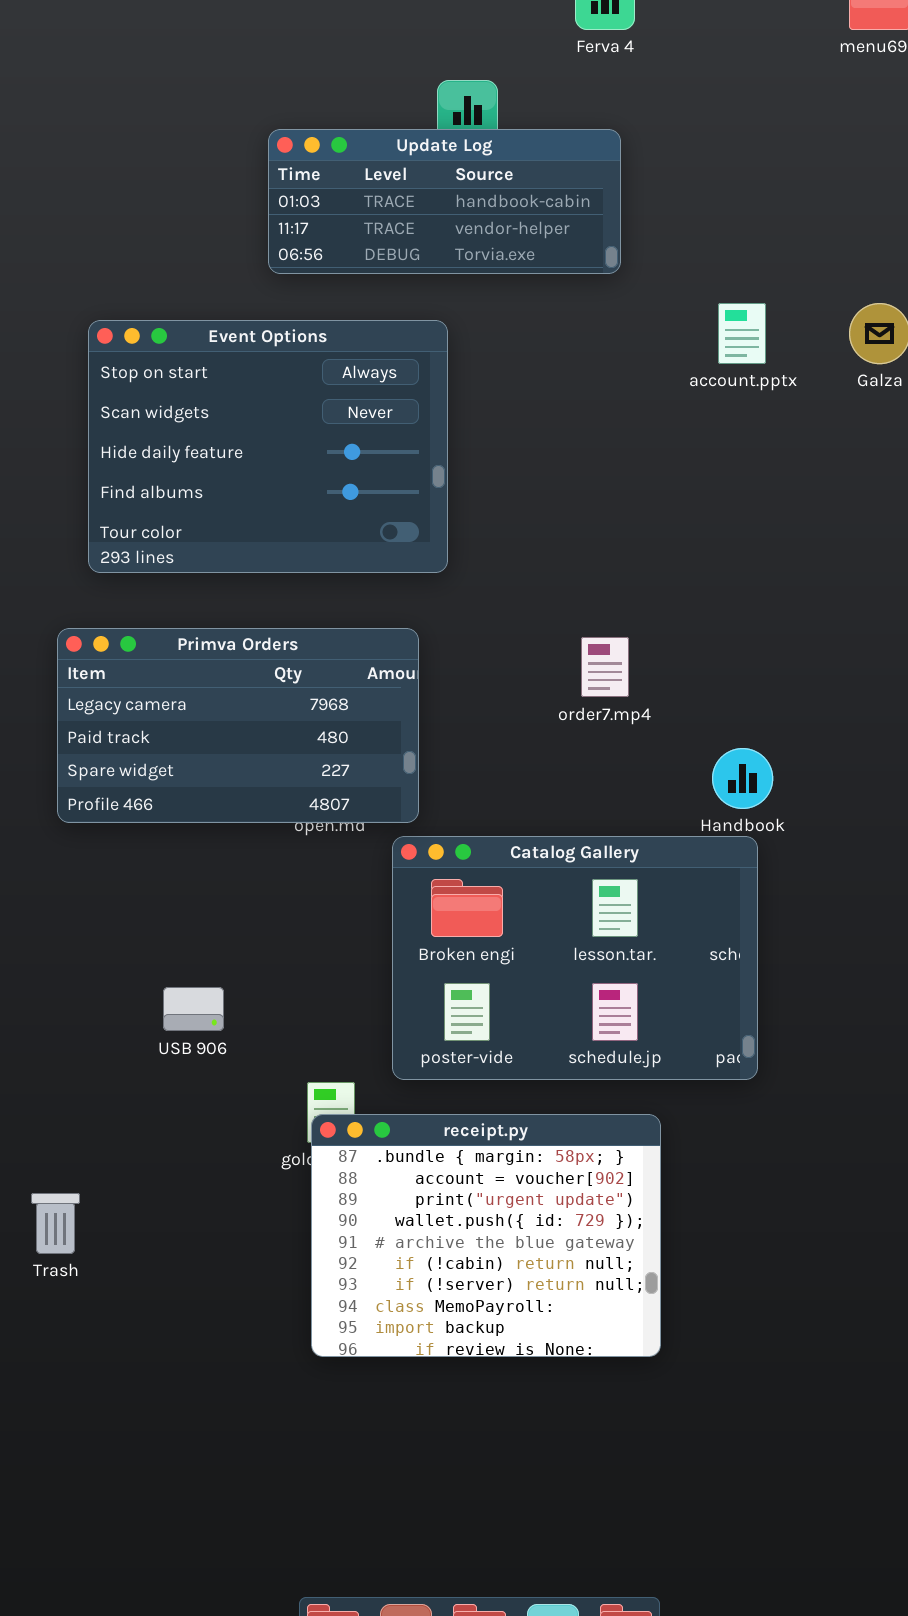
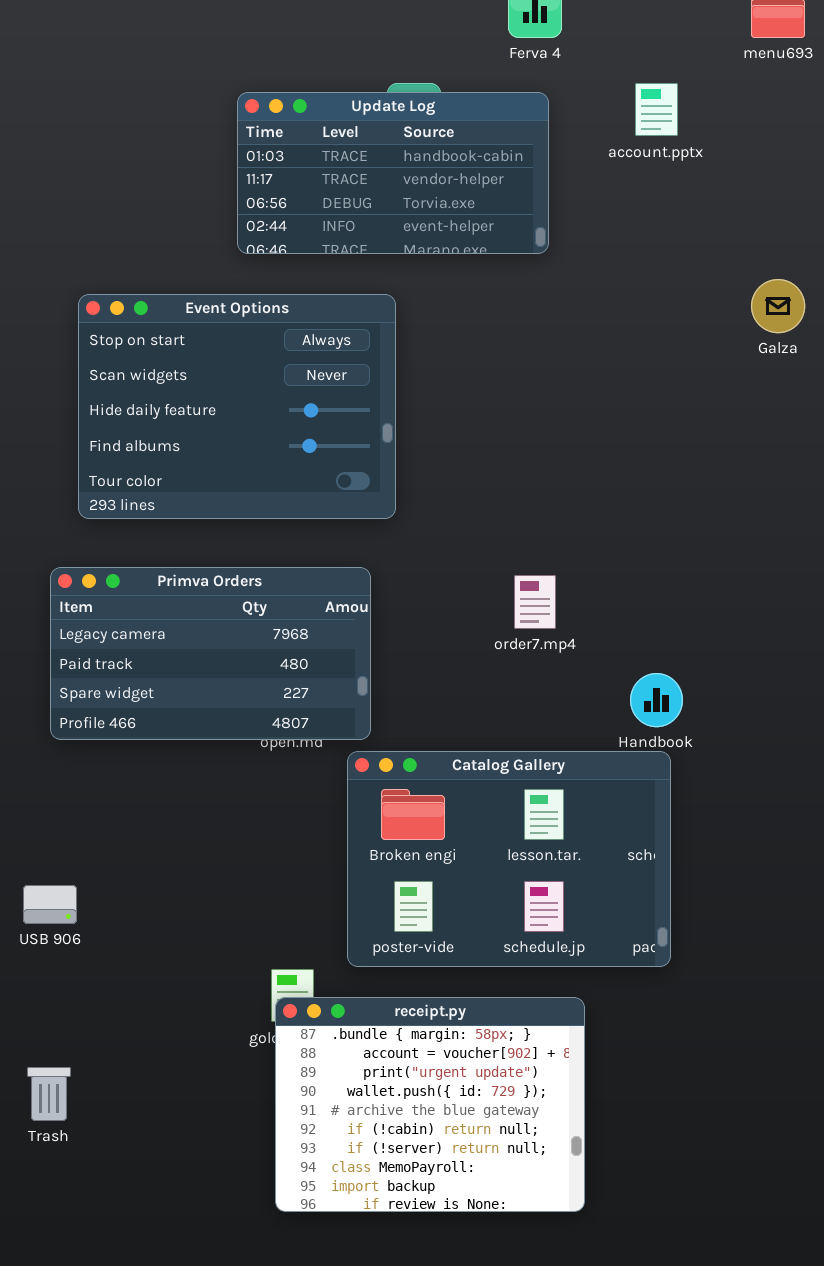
Update Log: [268,129,621,274] -> [237,92,549,254], resized
account.pptx: [718,303,766,364] -> [635,83,678,136], moved
USB 906: [163,987,224,1031] -> [23,885,77,924], moved

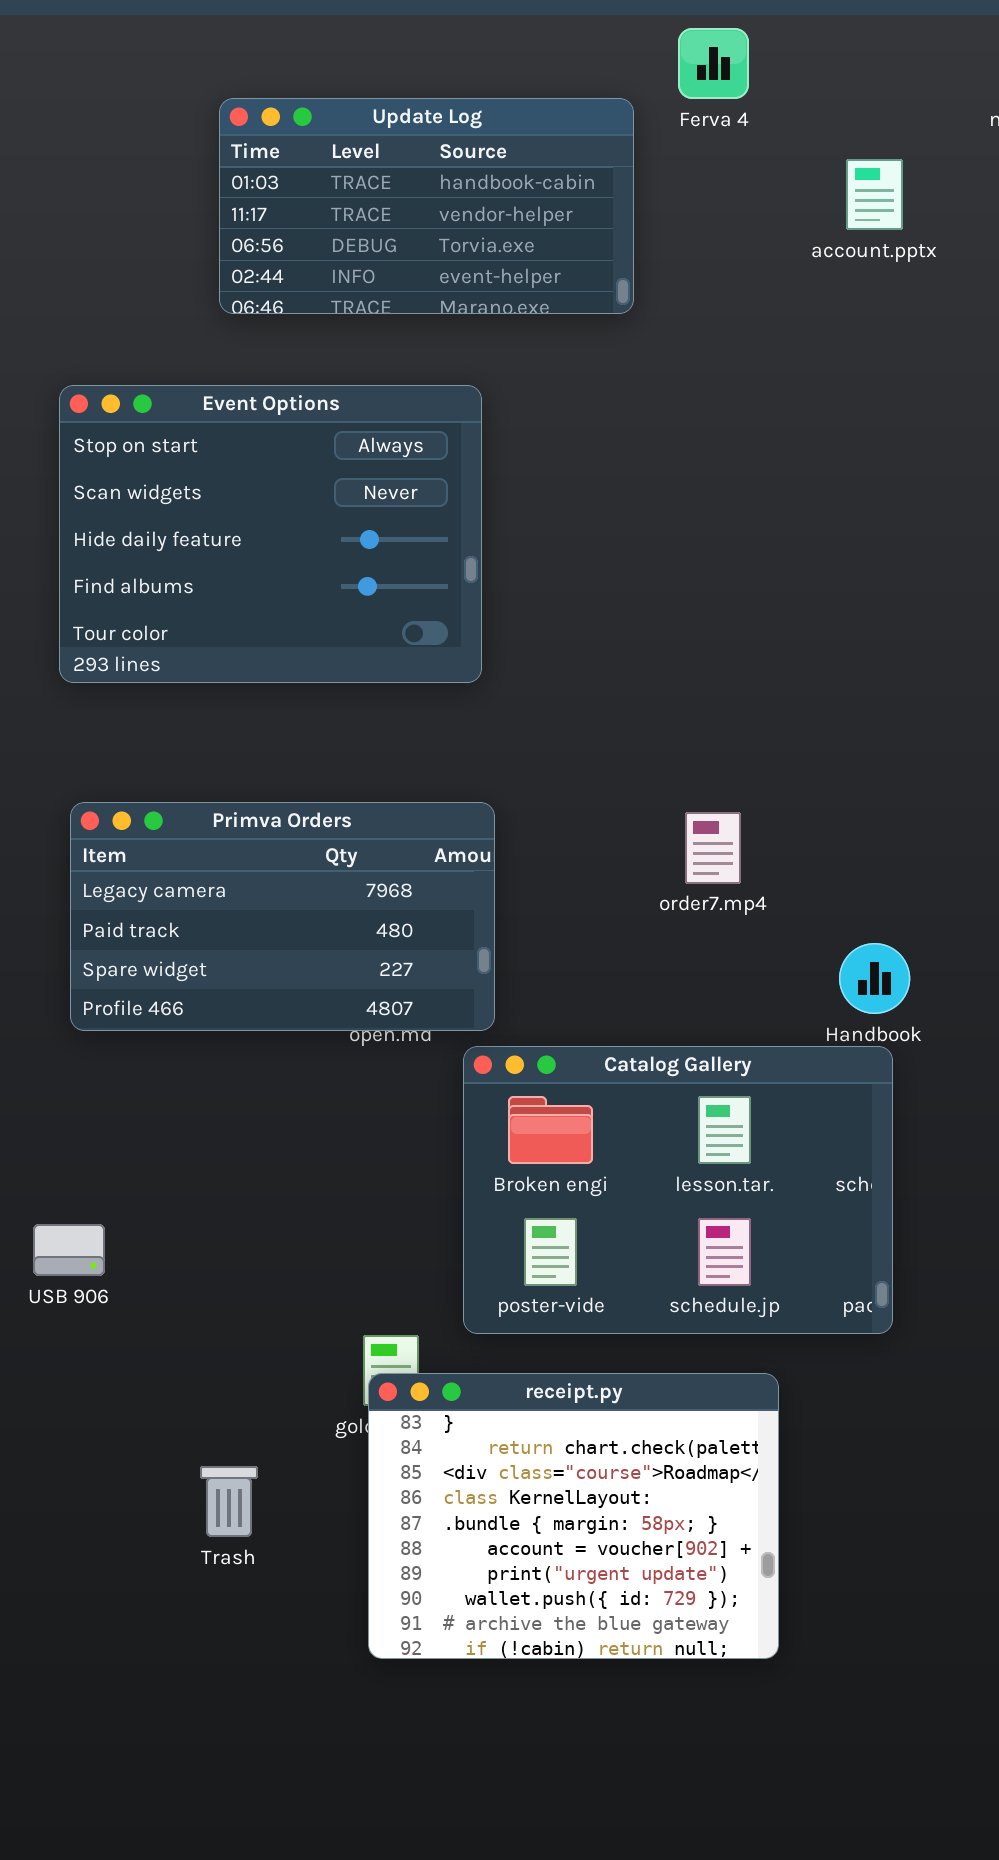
Update Log: [237,92,549,254] -> [219,98,634,314], moved
Event Options: [78,294,396,519] -> [59,385,482,683], moved
receipt.py: [275,997,585,1212] -> [368,1373,779,1659], scrolled up 4 rows
Trash: [27,1067,71,1121] -> [200,1466,258,1537], moved

